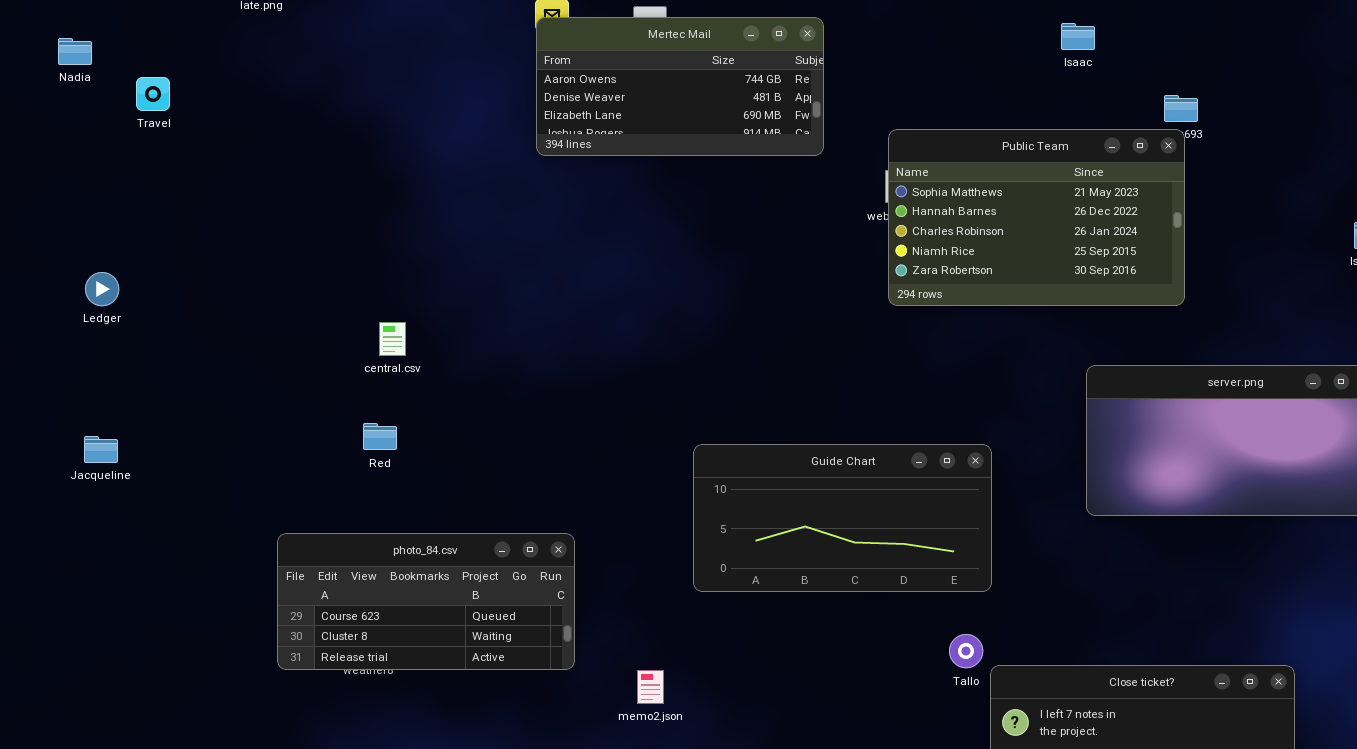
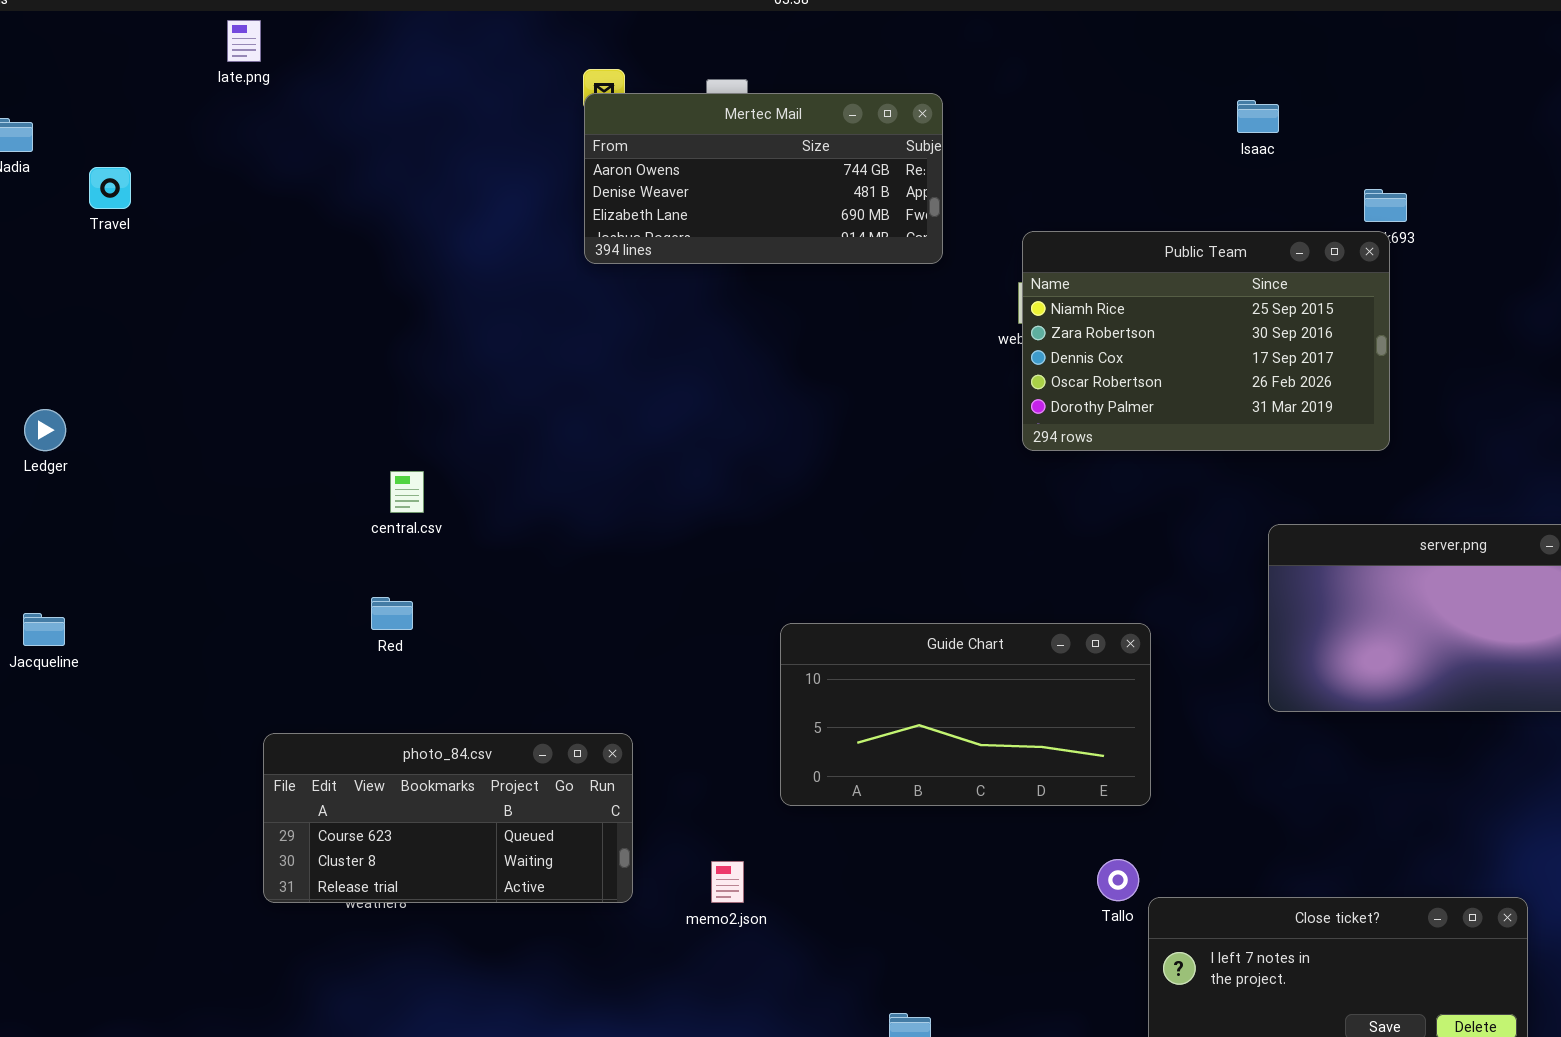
Public Team: [888,129,1185,306] -> [1022,231,1390,451], scrolled down 3 rows
memo2.json: [637,670,664,704] -> [711,861,744,903], moved

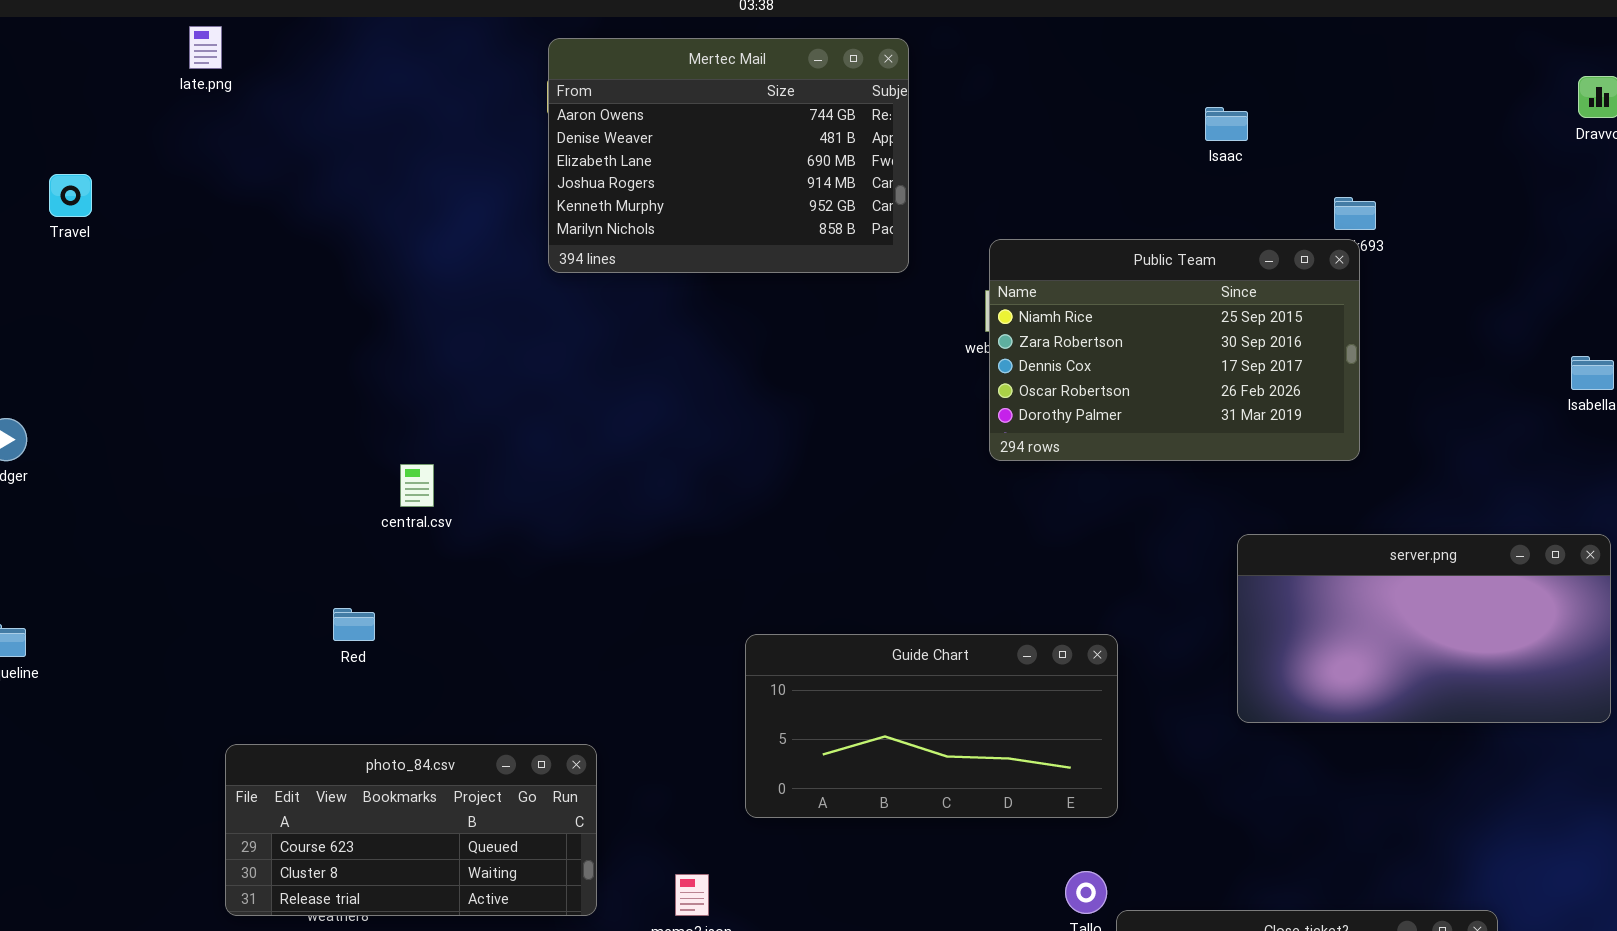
Mertec Mail: [584,93,943,264] -> [548,38,909,273], resized
central.csv: [390,471,424,513] -> [400,464,434,507], moved

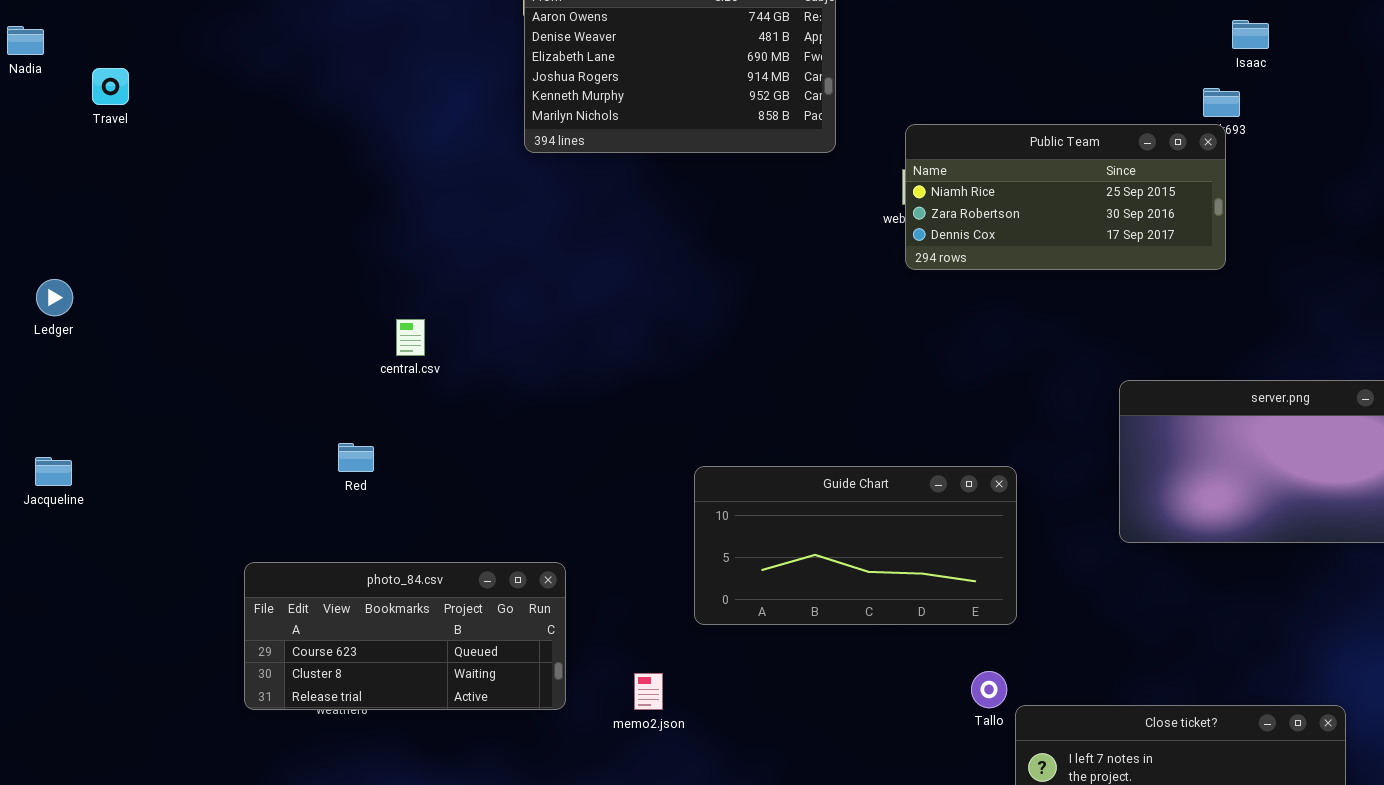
Isaac: [1205,107,1248,141] -> [1232,20,1269,49], moved
Public Team: [989,239,1360,461] -> [905,124,1226,270], resized

